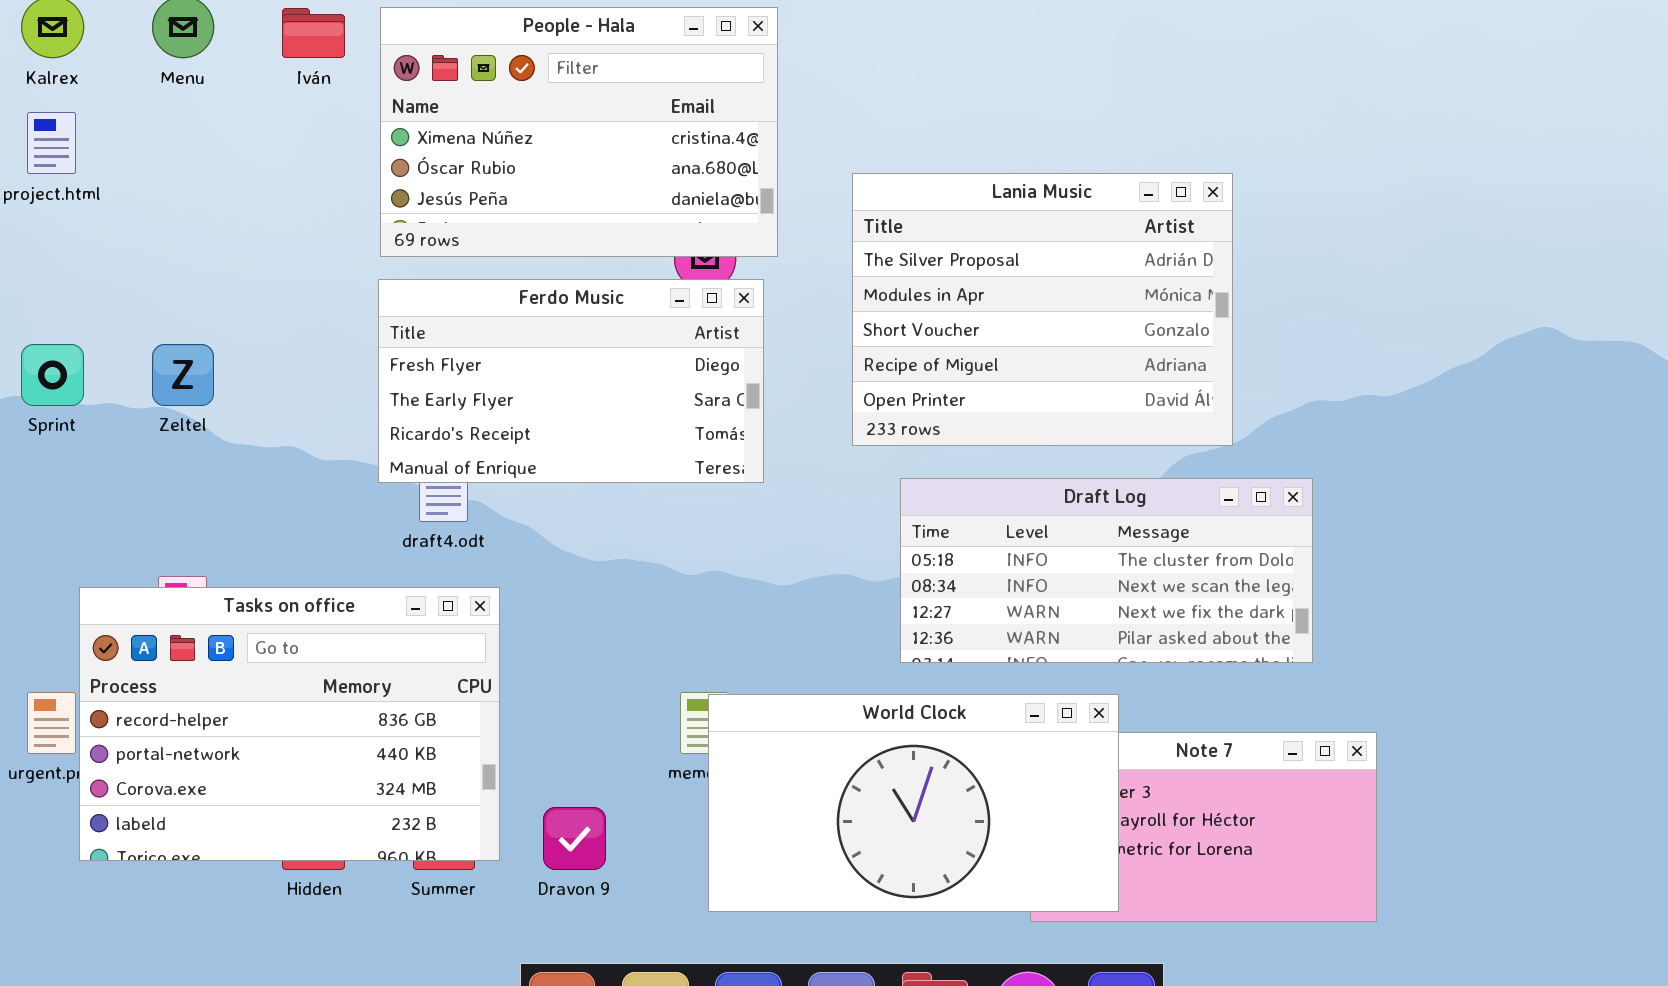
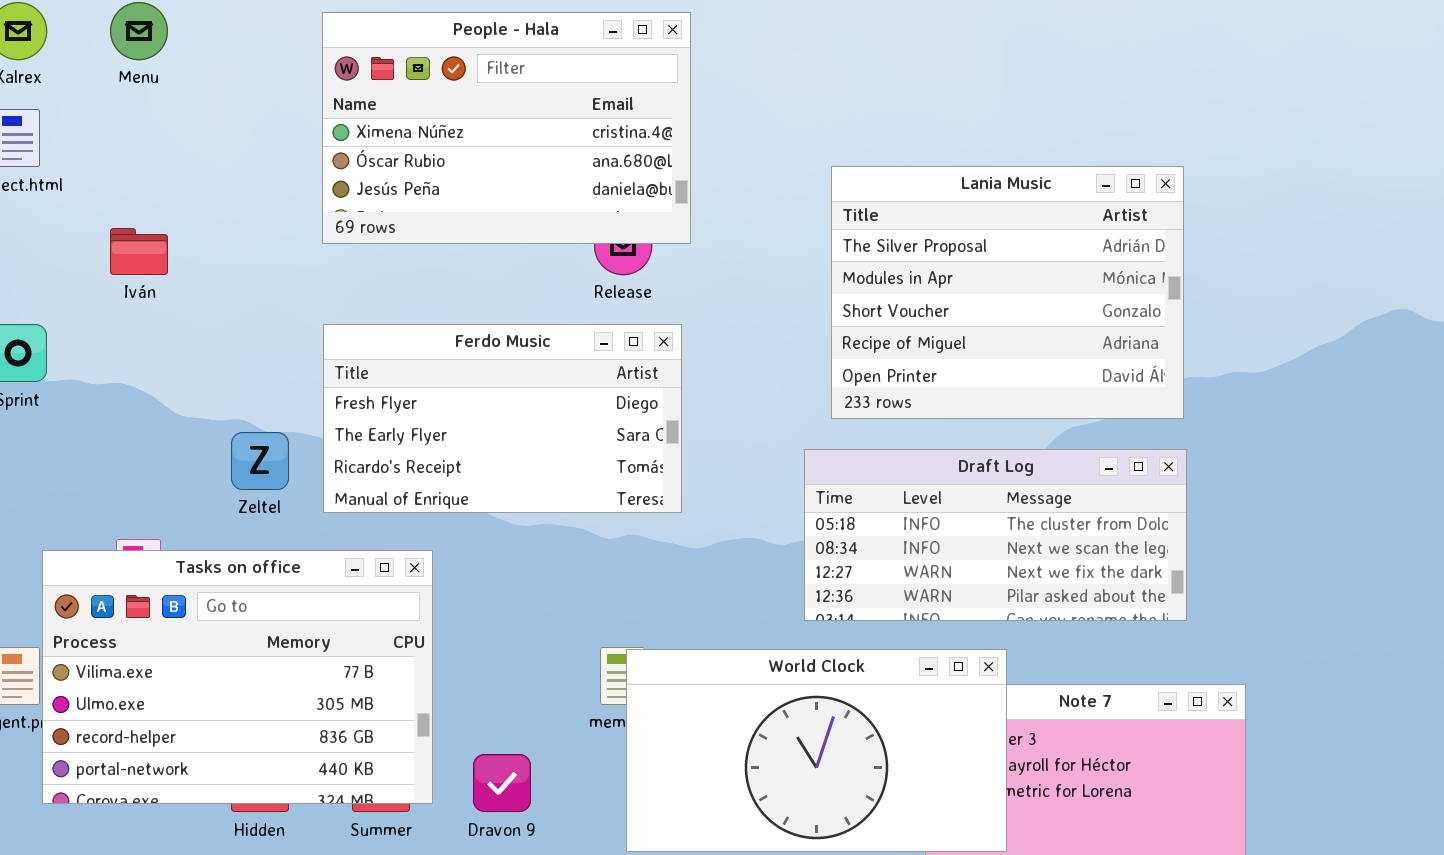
Iván: [282,8,345,58] -> [110,228,168,275], moved
Lania Music: [852,173,1233,446] -> [831,166,1184,419], moved
Ferdo Music: [378,279,764,483] -> [323,324,682,513], moved
Zeltel: [152,344,214,406] -> [231,432,289,490], moved
Tasks on office: [79,587,500,861] -> [42,550,433,804], scrolled up 2 rows

